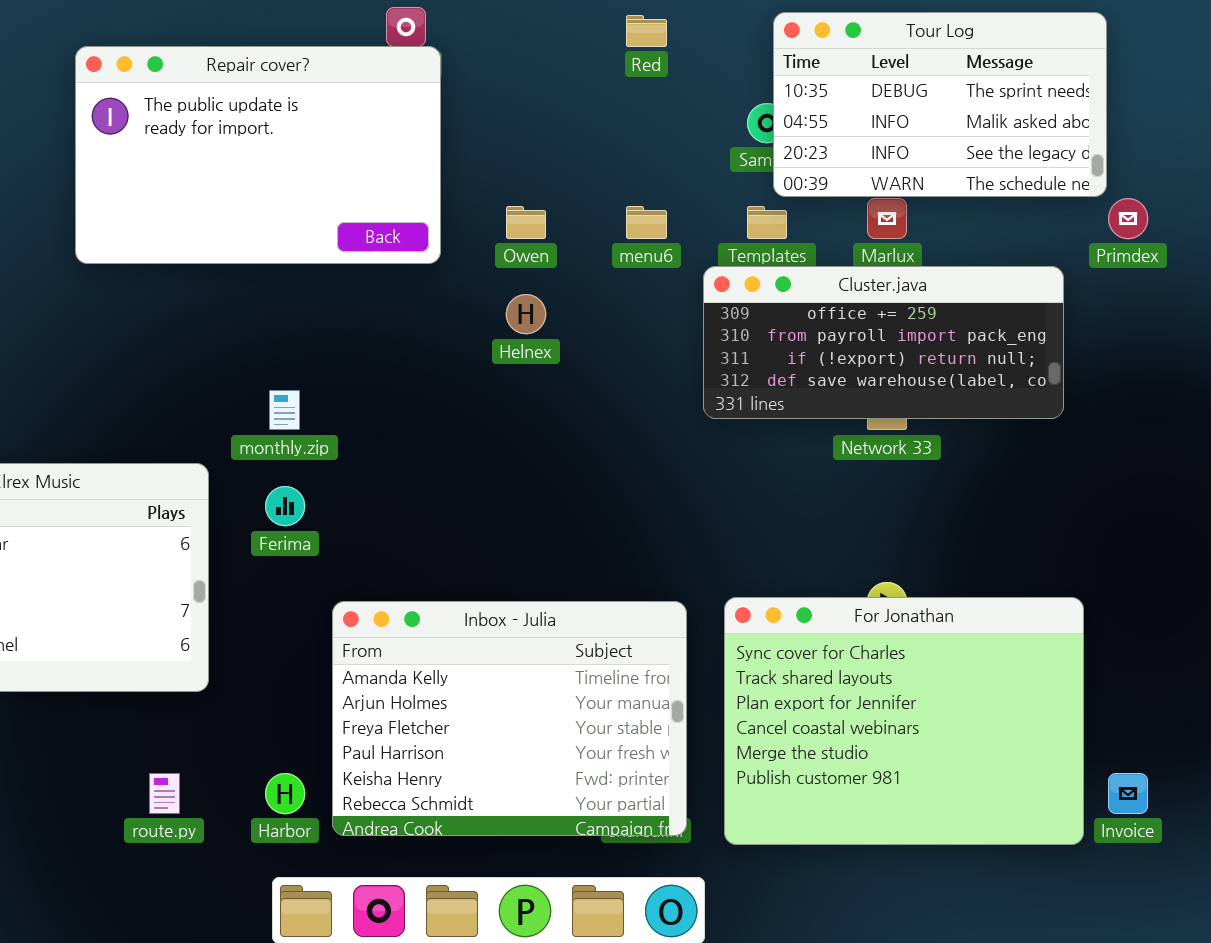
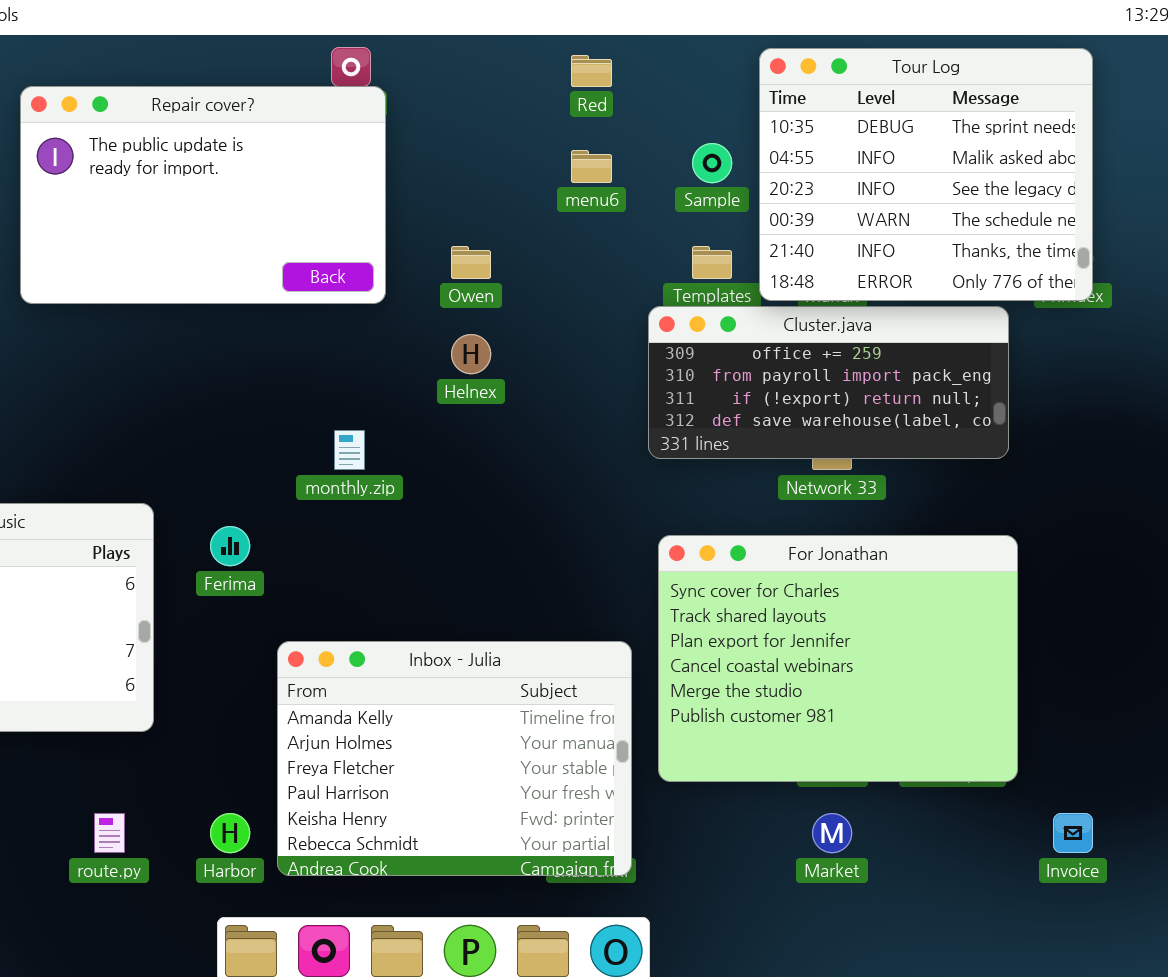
Tour Log: [773,12,1107,197] -> [759,48,1093,301], moved, resized
menu6: [626,206,667,239] -> [571,150,612,183], moved
monthly.zip: [269,390,300,430] -> [334,430,365,470], moved
For Jonathan: [724,597,1084,845] -> [658,535,1018,782], moved

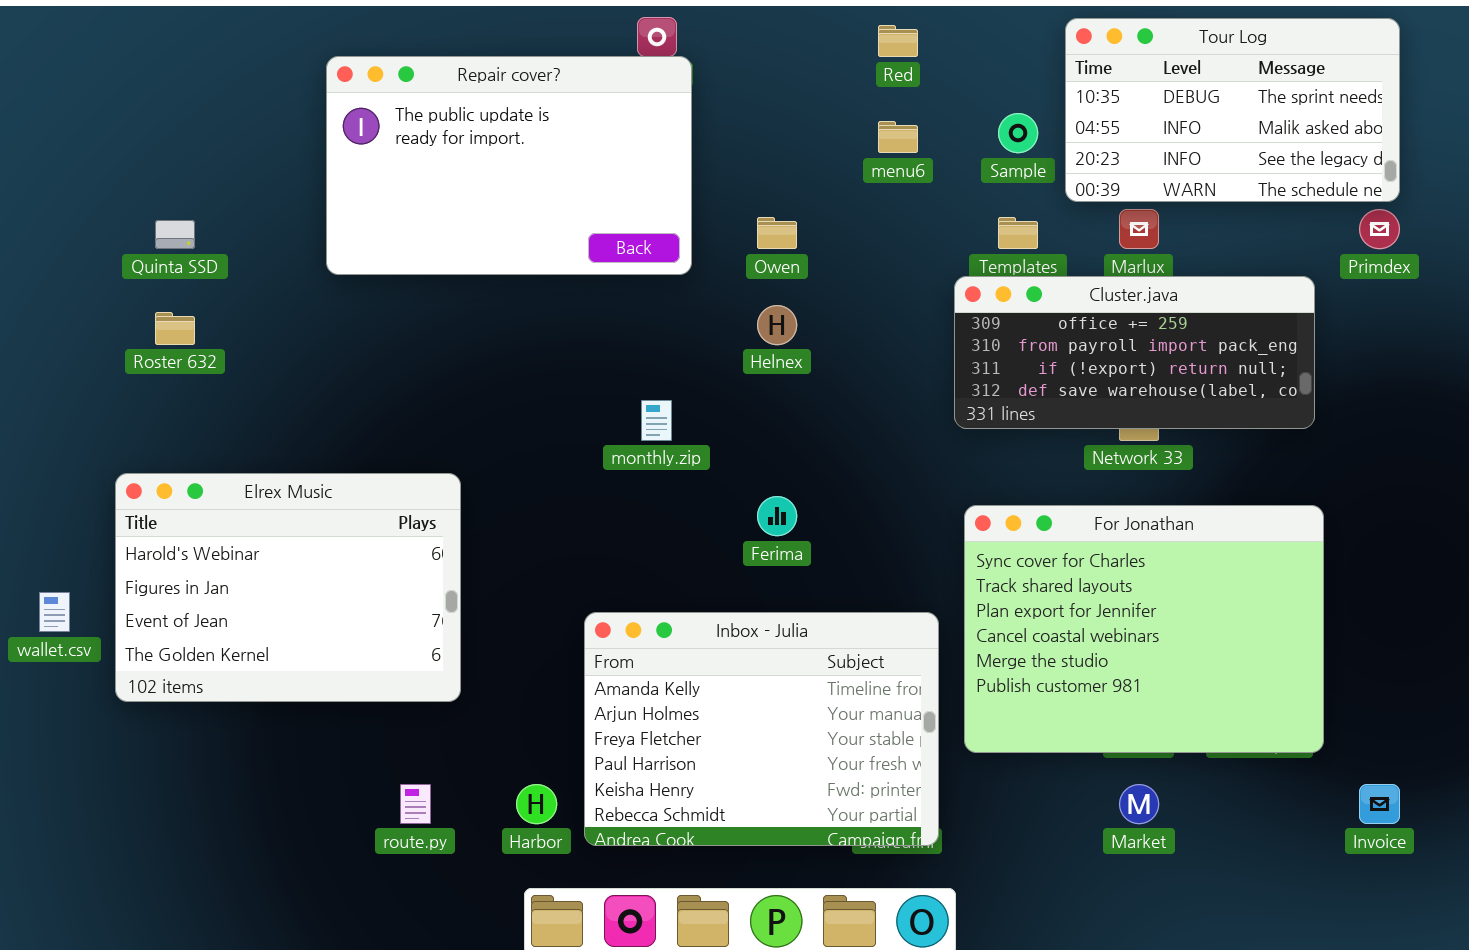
Tour Log: [759,48,1093,301] -> [1065,18,1400,202], resized
Ferima: [210,526,250,566] -> [757,496,797,536], moved

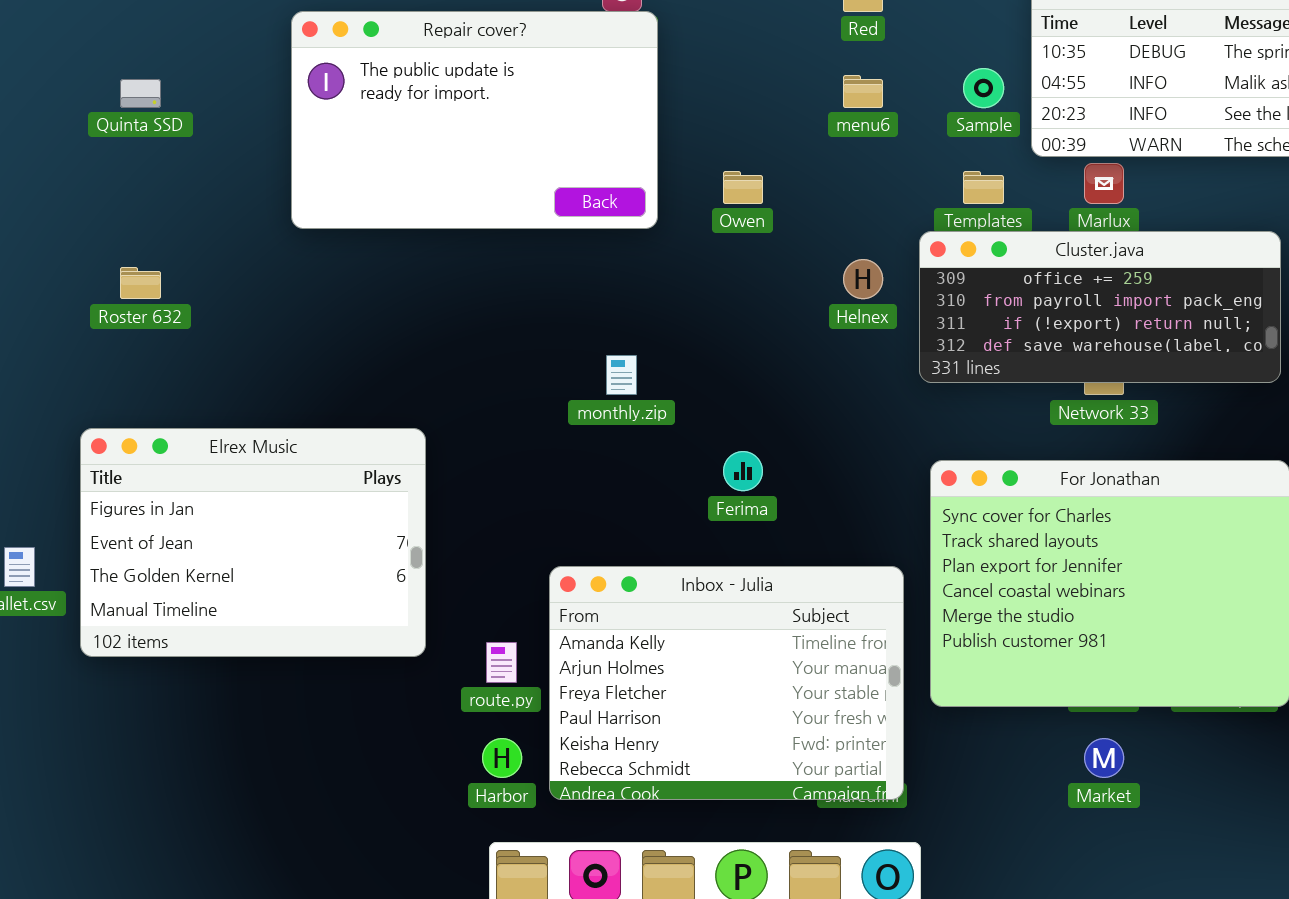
Quinta SSD: [155,220,195,249] -> [120,79,161,108], moved
Helnex: [757,305,797,345] -> [843,259,883,299], moved
Elrex Music: [115,473,461,702] -> [80,428,426,657], scrolled down 1 row
route.py: [400,784,431,824] -> [486,642,517,683], moved

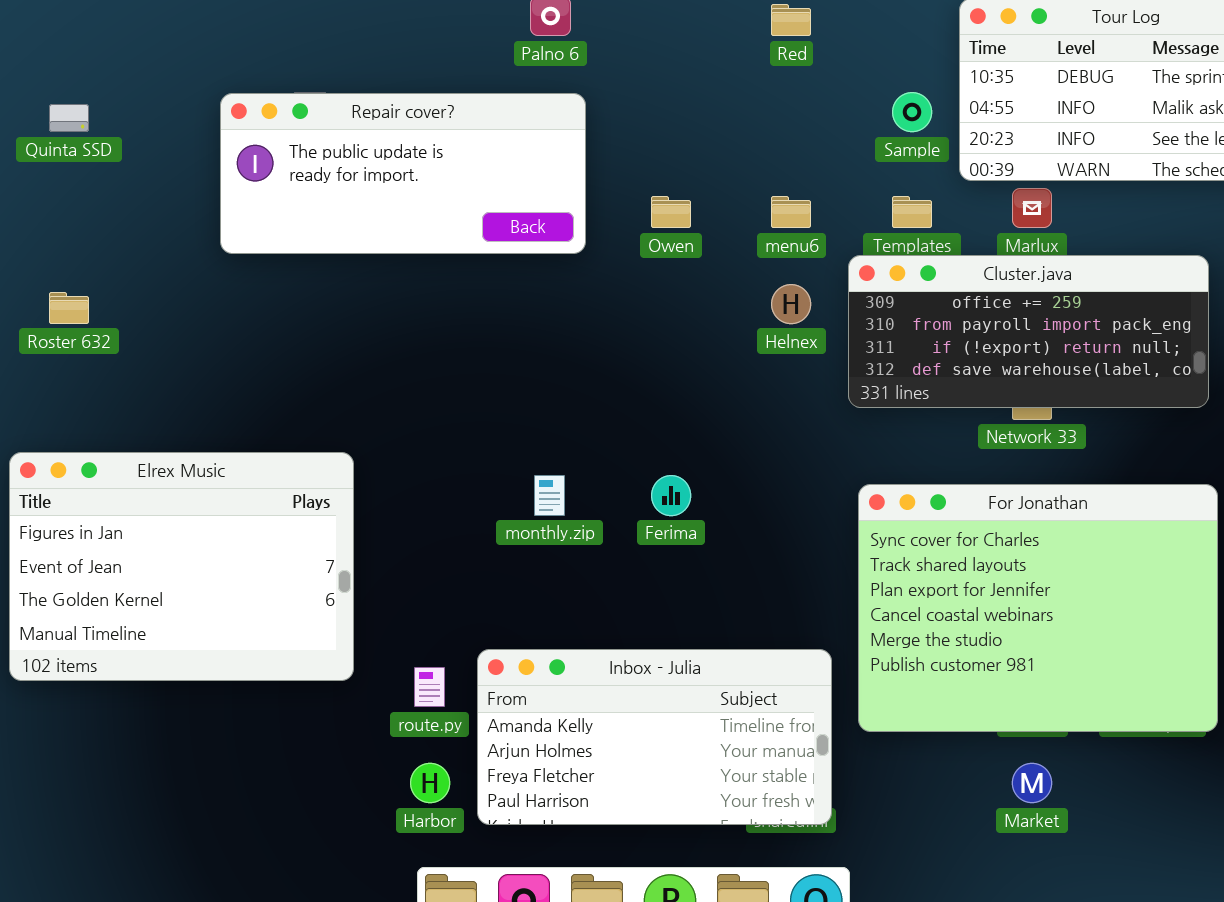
Repair cover?: [291,11,658,229] -> [220,93,586,254], resized
menu6: [843,75,883,108] -> [771,196,811,228], moved
monthly.zip: [606,355,637,395] -> [534,475,565,516], moved
Inbox - Julia: [549,566,904,800] -> [477,649,832,825], resized

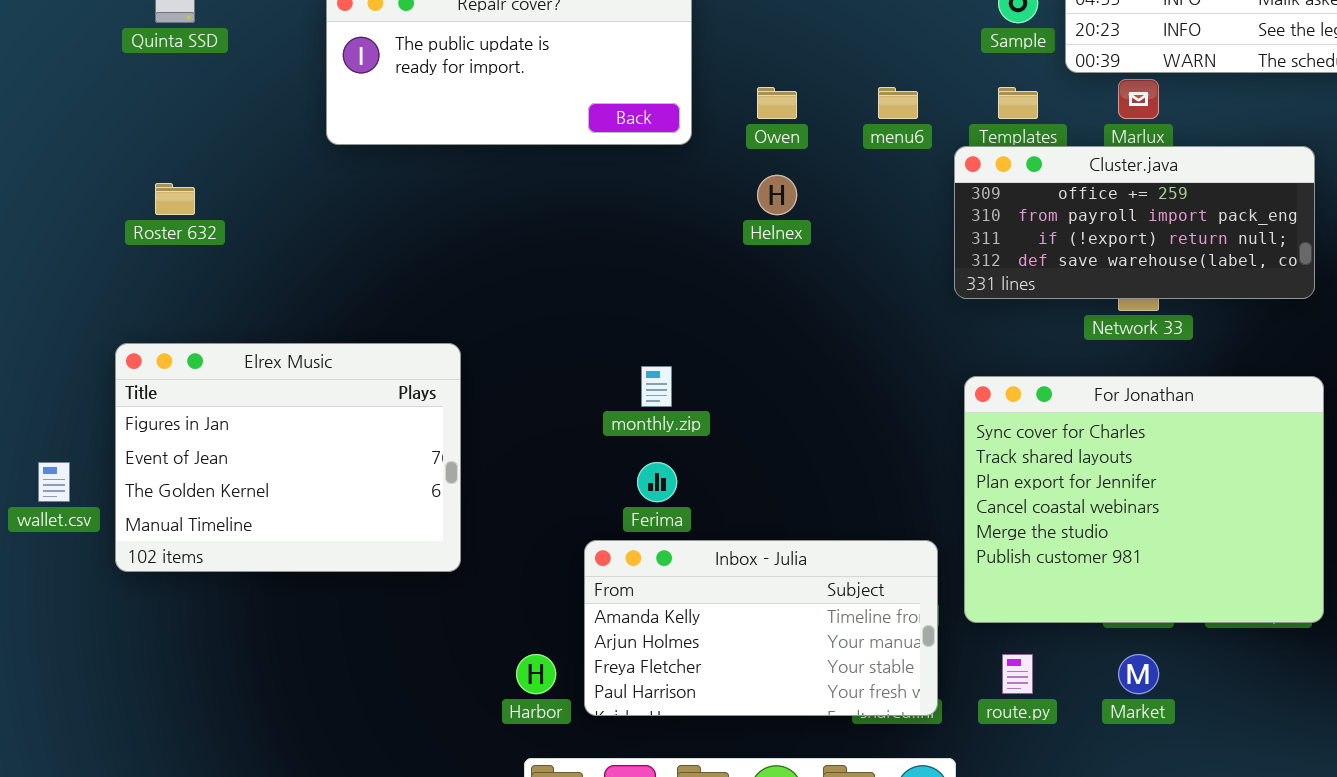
Helnex: [771,284,811,324] -> [757,175,797,215], moved
Ferima: [651,475,691,516] -> [637,462,677,502], moved
route.py: [414,667,445,707] -> [1002,654,1033,694], moved

